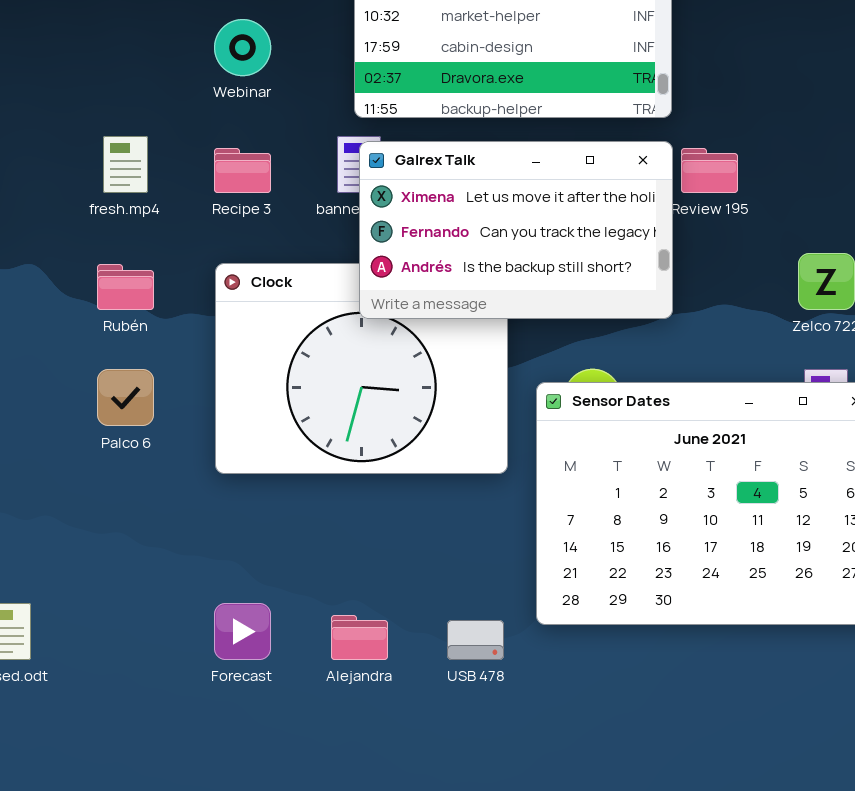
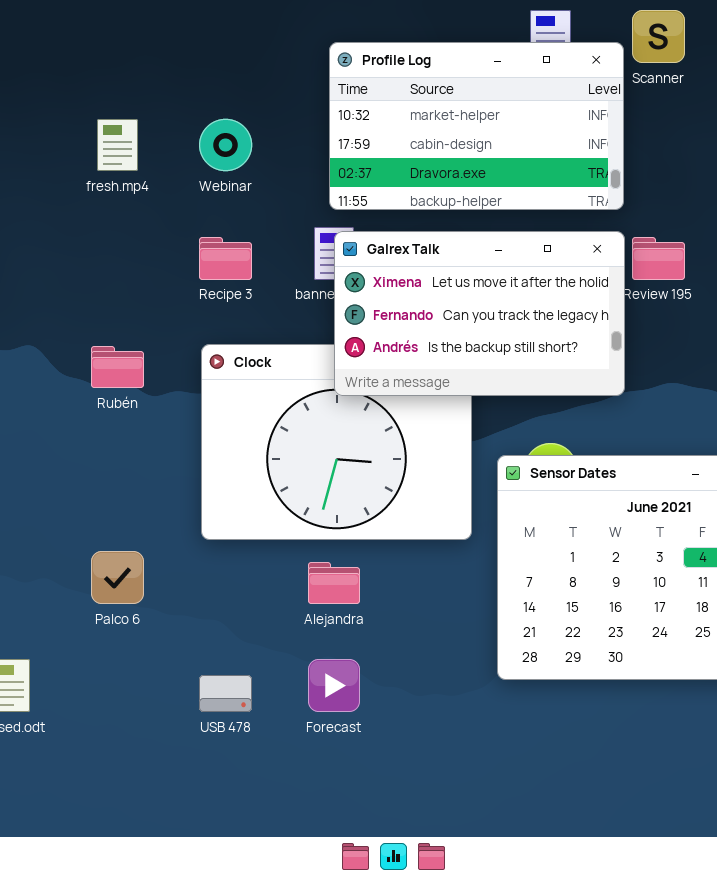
fresh.mp4: [103,136,148,193] -> [97,119,138,171], moved
Palco 6: [97,369,154,426] -> [91,551,144,604], moved
Forecast: [214,603,271,660] -> [308,659,360,712], moved
Alejandra: [331,615,388,660] -> [308,562,360,604], moved
USB 478: [447,620,504,660] -> [199,675,252,712], moved

